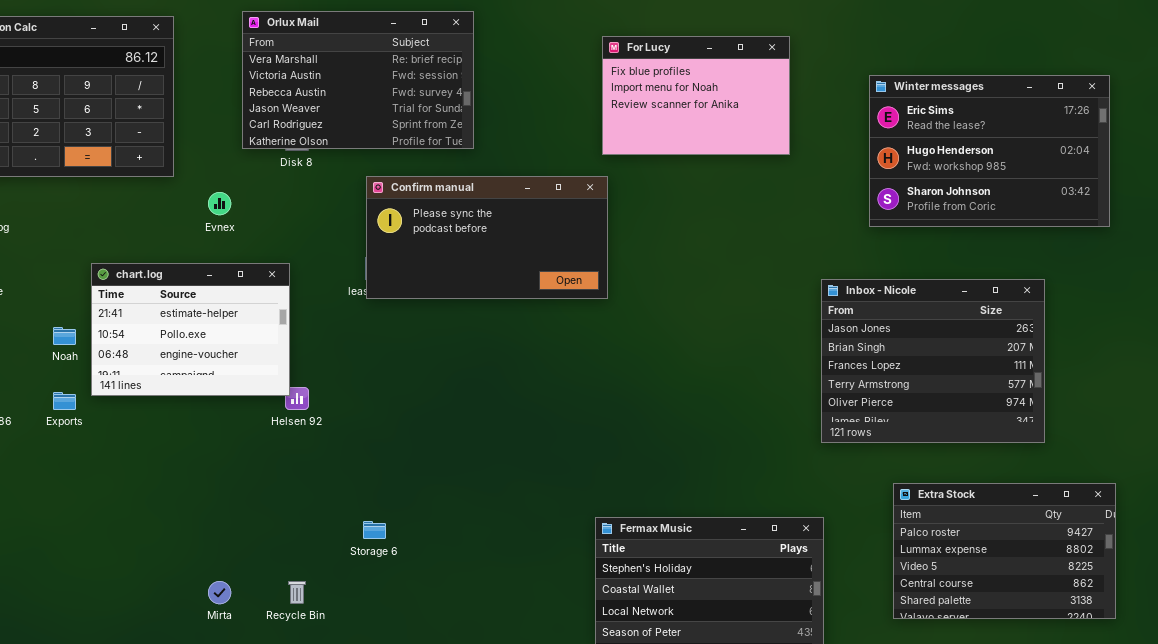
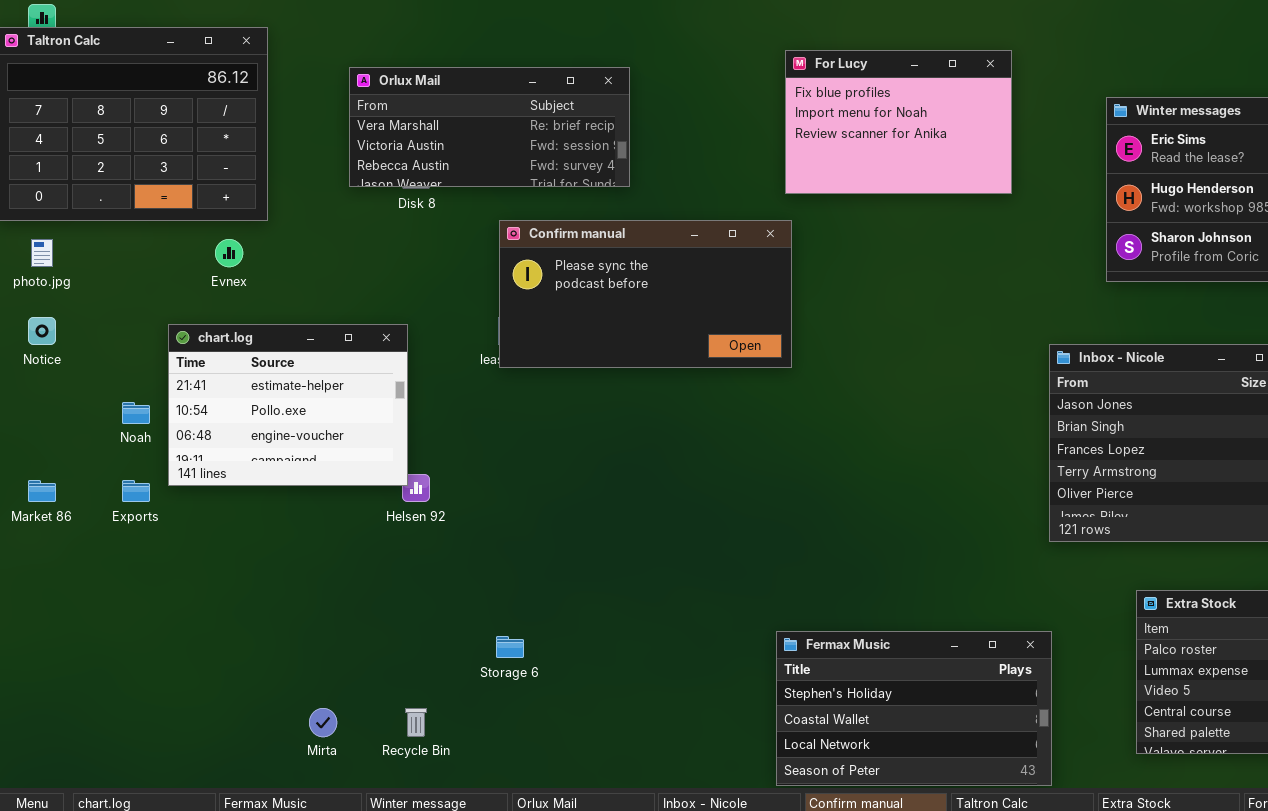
Orlux Mail: [242,11,474,149] -> [349,67,630,187], resized
Evnex: [208,192,231,215] -> [215,239,243,267], moved

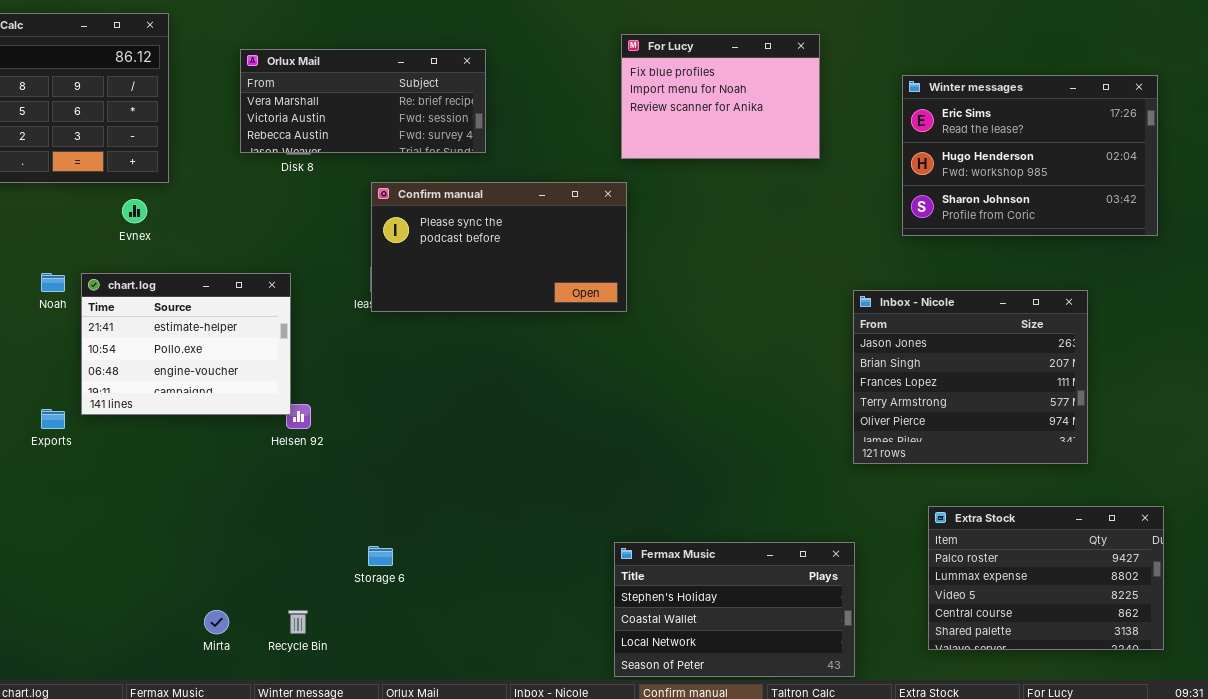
Noah: [122,402,150,424] -> [41,273,65,292], moved

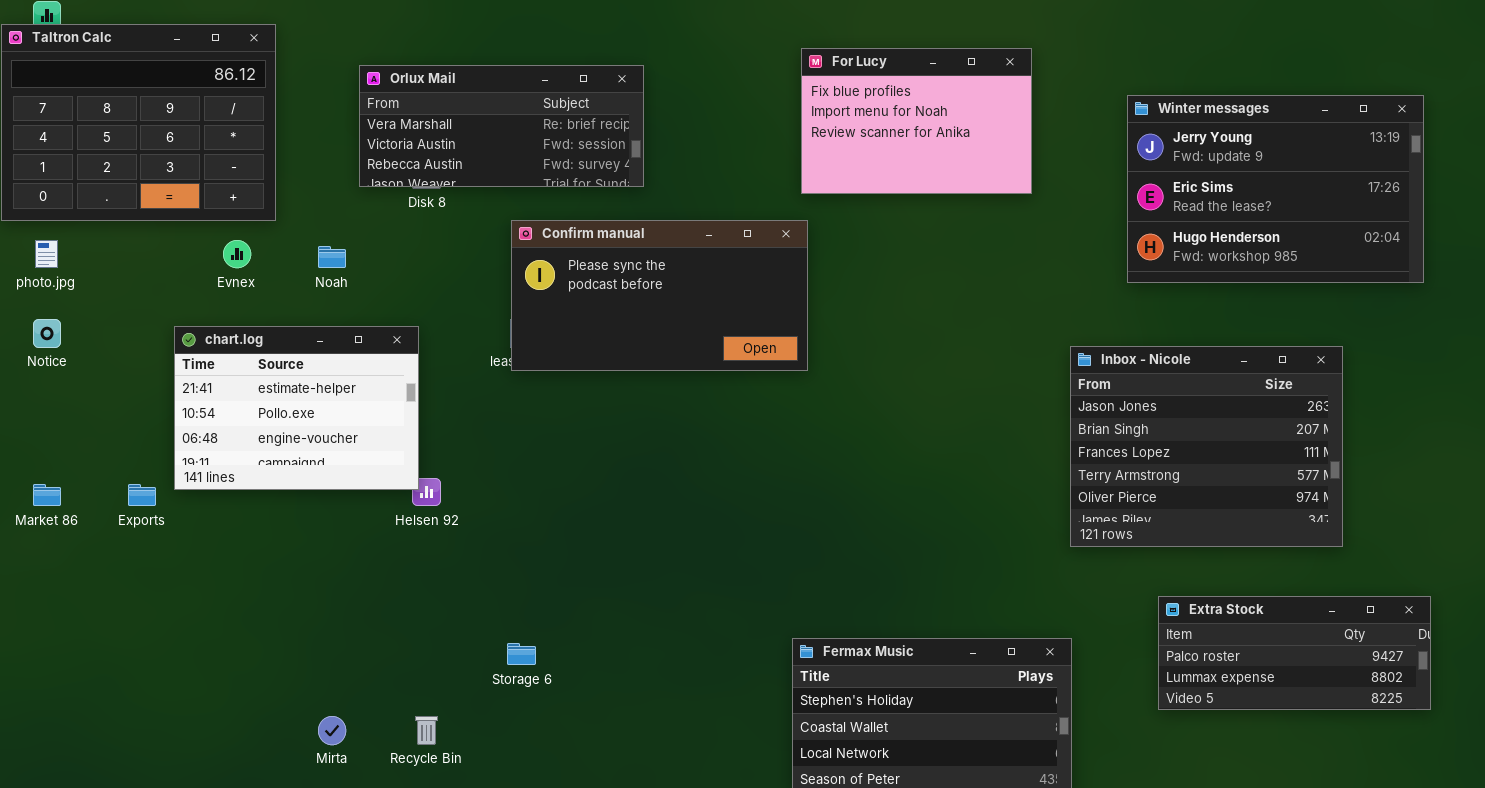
Winter messages: [902,75,1158,236] -> [1127,95,1424,283], scrolled up 1 row
Noah: [41,273,65,292] -> [318,246,346,268], moved
Extra Stock: [928,506,1164,650] -> [1158,596,1431,710], resized

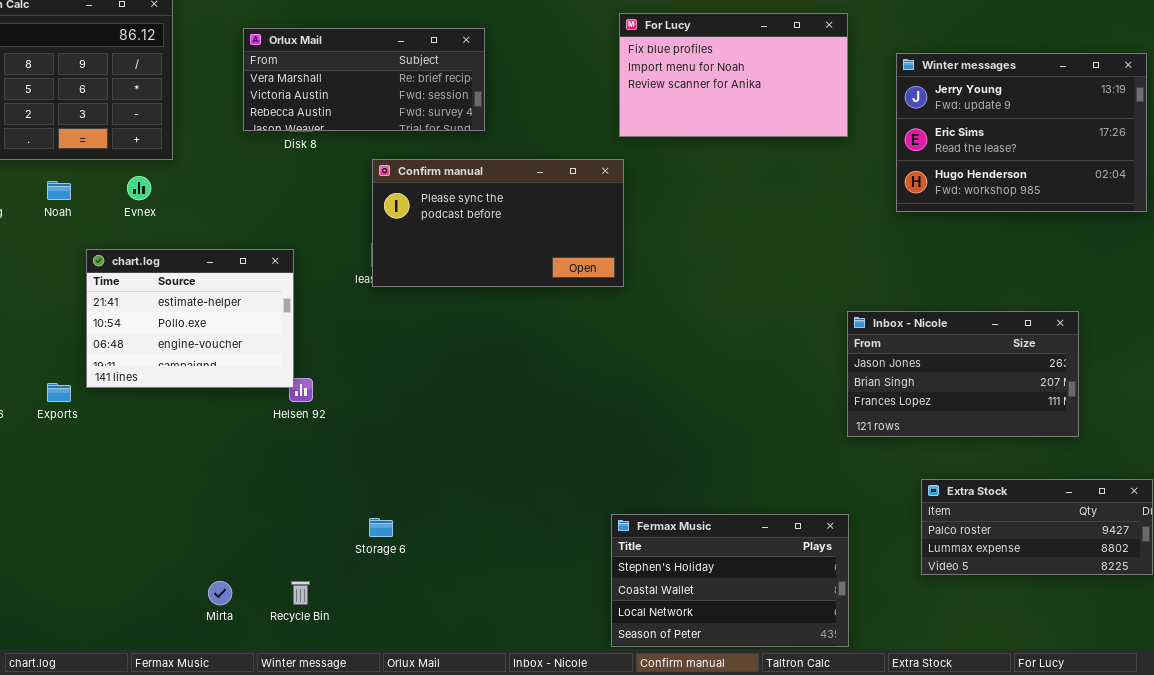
For Lucy: [801,48,1032,194] -> [619,13,848,137], resized
Noah: [318,246,346,268] -> [47,181,71,200], moved
Inbox - Nicole: [1070,346,1343,547] -> [847,311,1079,437], resized

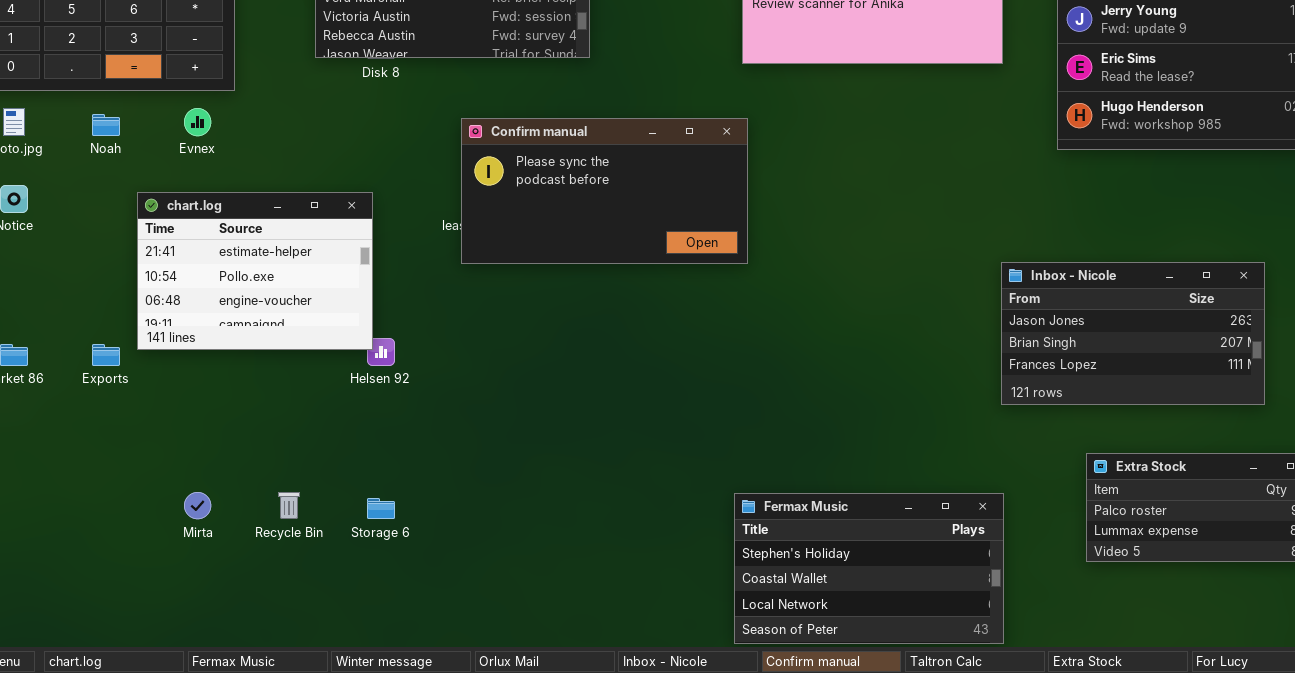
Confirm manual: [372,159,624,287] -> [461,118,748,264], moved
Storage 6: [369,518,393,537] -> [367,498,395,519], moved
Mirta: [208,581,232,605] -> [184,492,211,519], moved
Recycle Bin: [291,581,310,605] -> [278,492,300,519], moved

